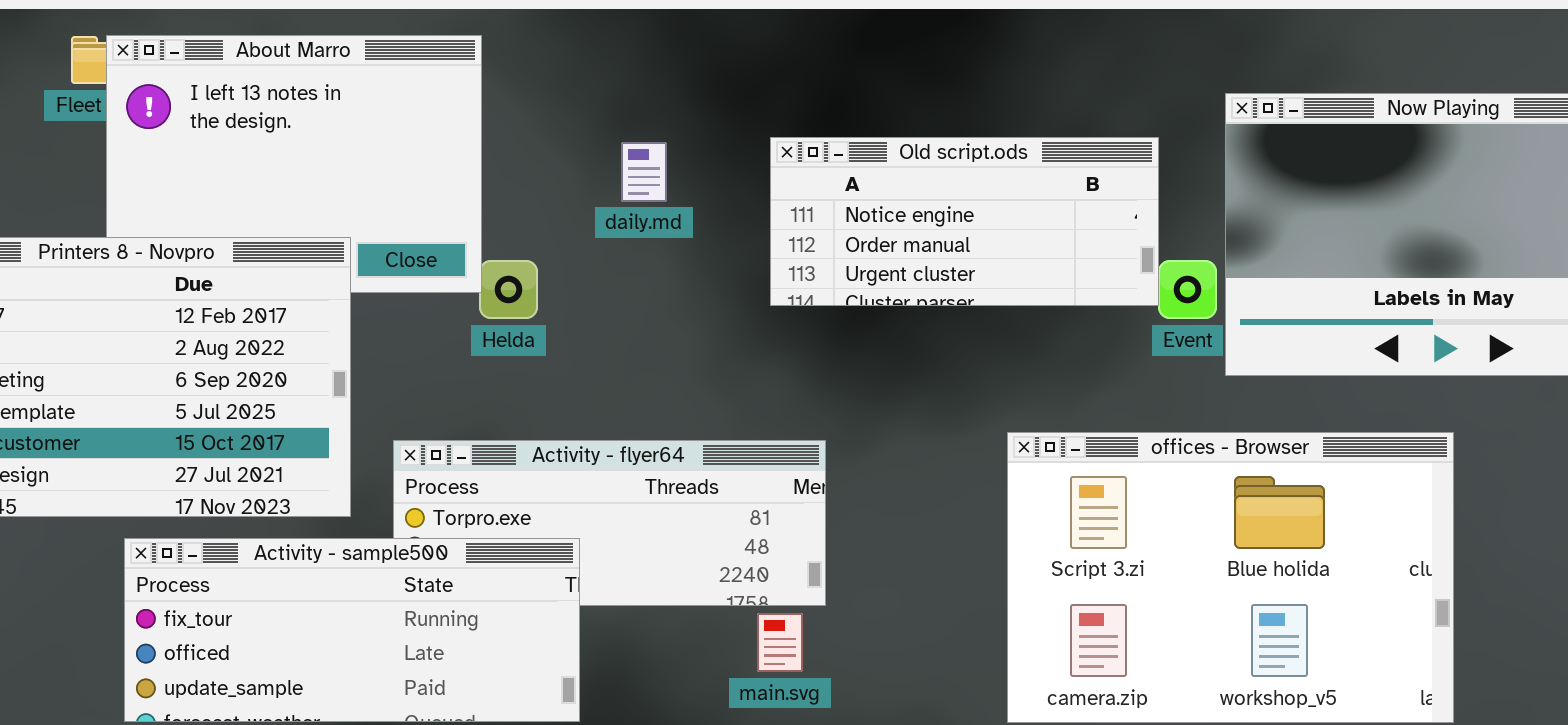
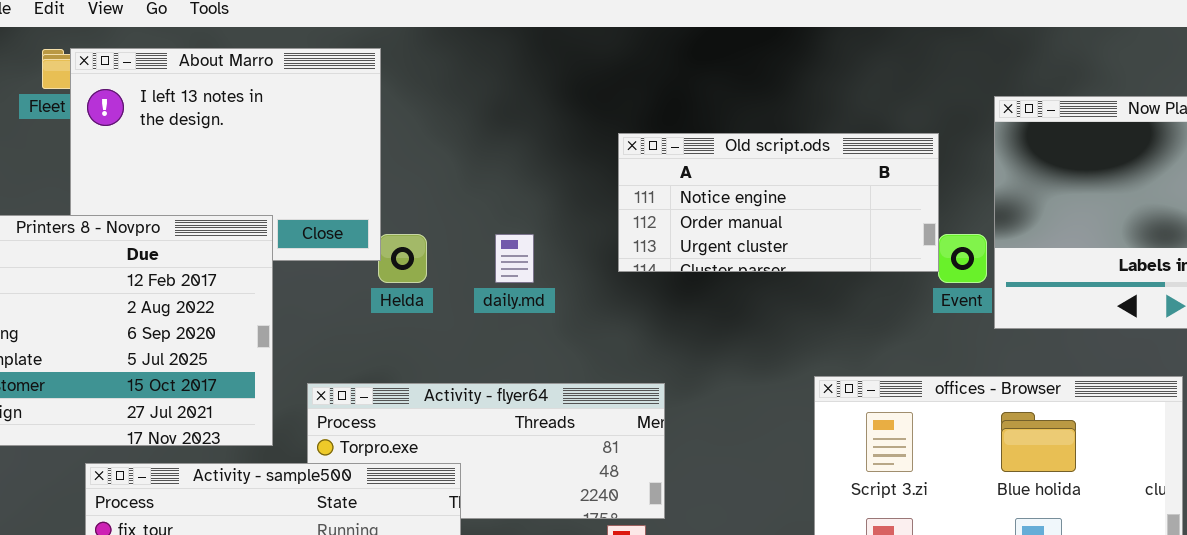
daily.md: [621,142,667,202] -> [495,234,534,283], moved

